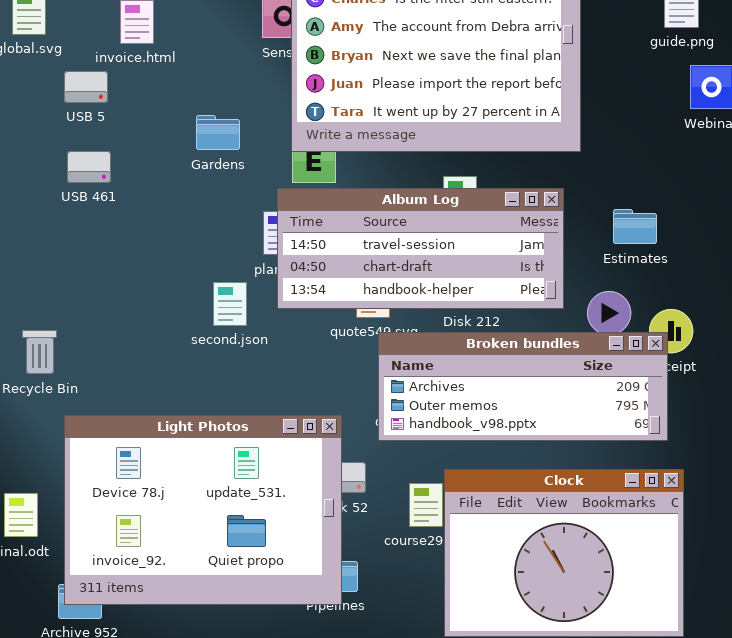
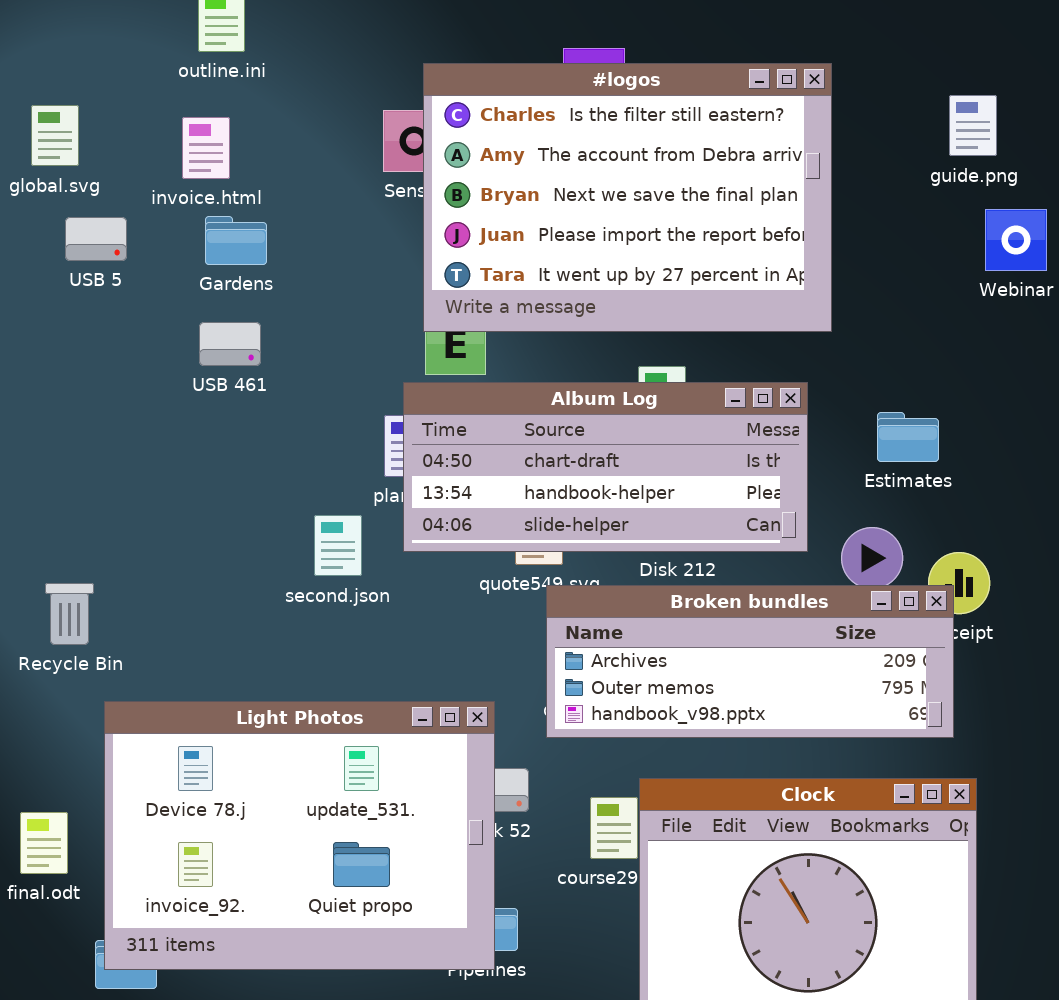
USB 5: [64,71,108,103] -> [65,217,127,261], moved
Gardens: [196,115,240,150] -> [205,216,267,265], moved
USB 461: [67,151,111,183] -> [199,322,261,366], moved
Album Log: [277,188,564,309] -> [403,382,808,552], scrolled down 1 row

